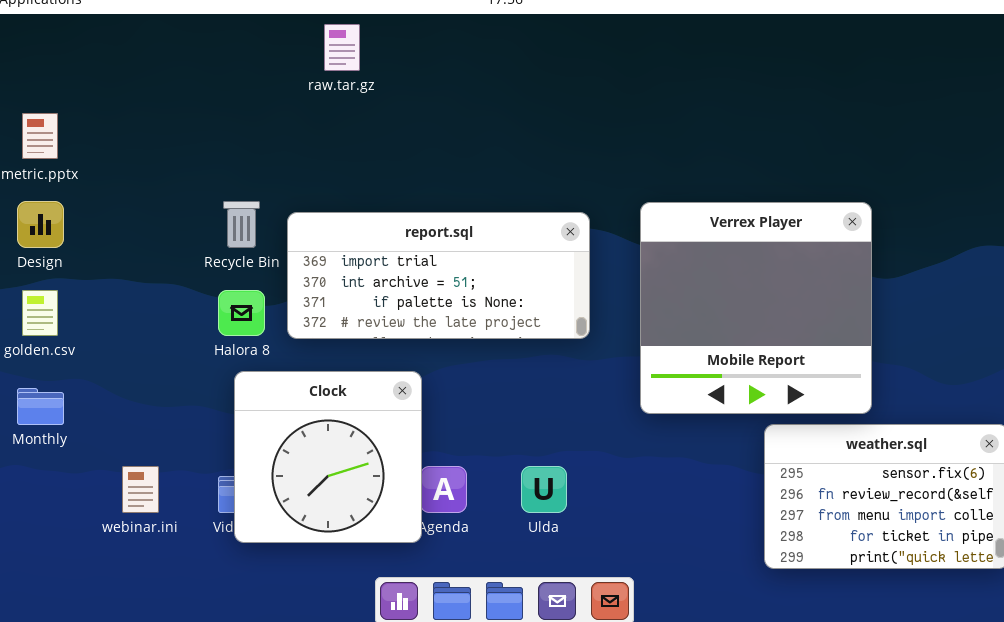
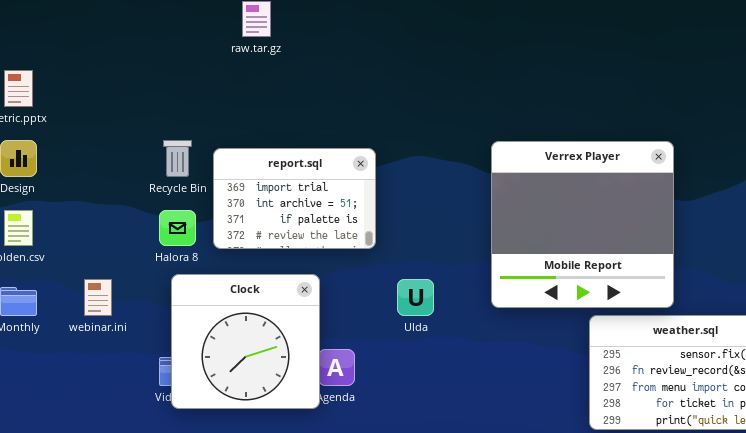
report.sql: [287,212,590,339] -> [213,148,376,249], resized
webinar.ini: [122,466,159,513] -> [84,279,112,316], moved
Ulda: [521,466,567,513] -> [397,279,434,316], moved

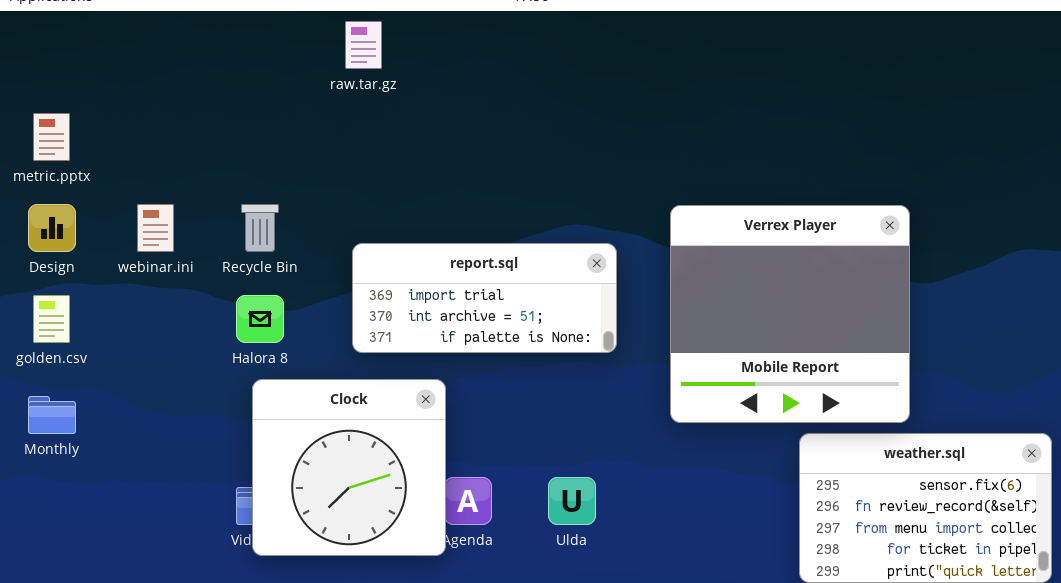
report.sql: [213,148,376,249] -> [352,243,617,353], moved, resized
webinar.ini: [84,279,112,316] -> [137,204,174,252], moved
Ulda: [397,279,434,316] -> [548,477,596,525], moved

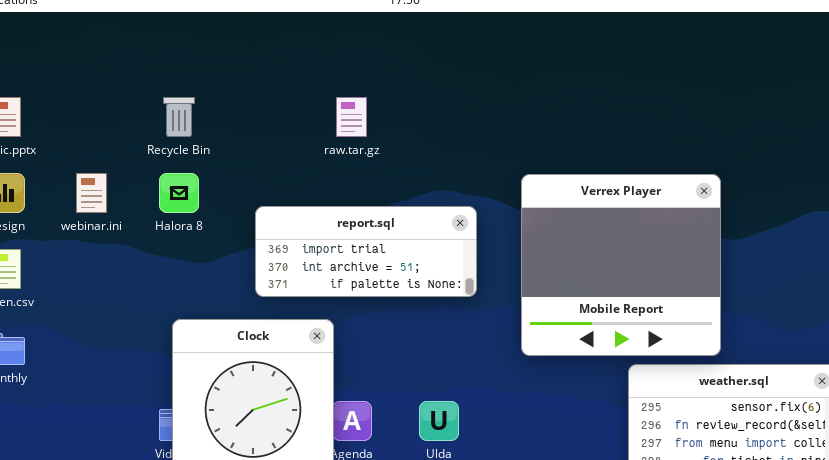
raw.tar.gz: [345,21,382,69] -> [336,97,367,137], moved
Recycle Bin: [241,204,279,252] -> [163,97,195,137], moved
Halora 8: [236,295,284,343] -> [159,173,199,213], moved

